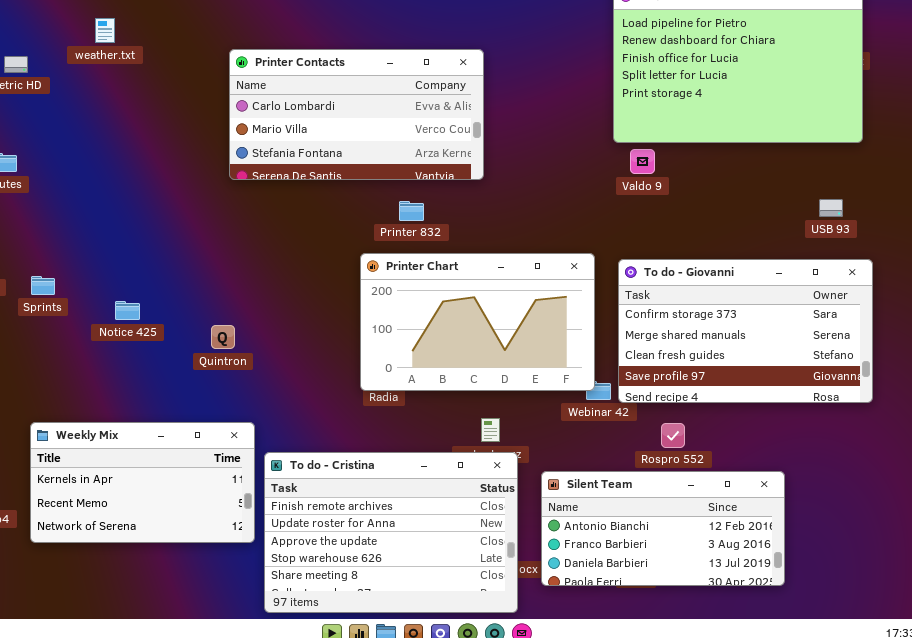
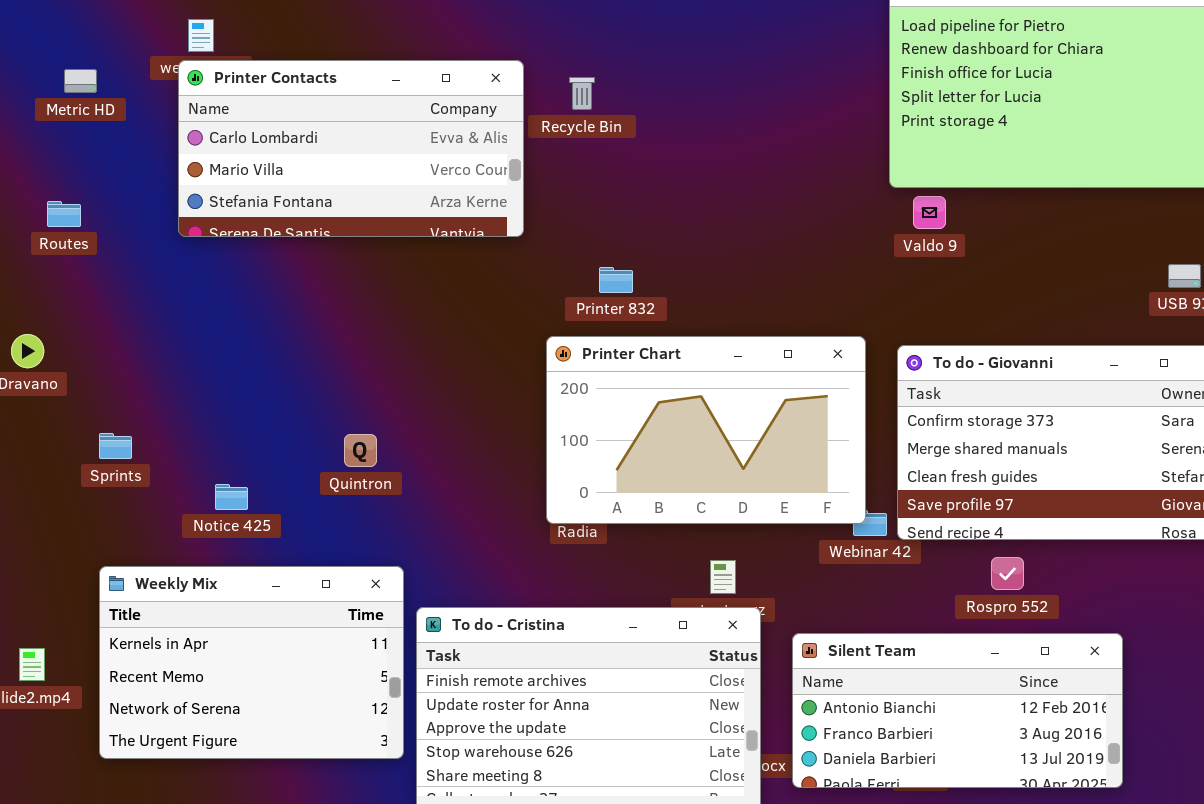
Printer Contacts: [229,49,484,180] -> [178,60,524,237], moved
Sprints: [31,276,55,295] -> [99,433,132,459], moved
Notice 425: [115,301,140,320] -> [215,484,248,510], moved
Weekly Mix: [30,422,255,543] -> [99,566,404,759], resized
Rospro 552: [661,423,685,448] -> [991,557,1024,590], moved

